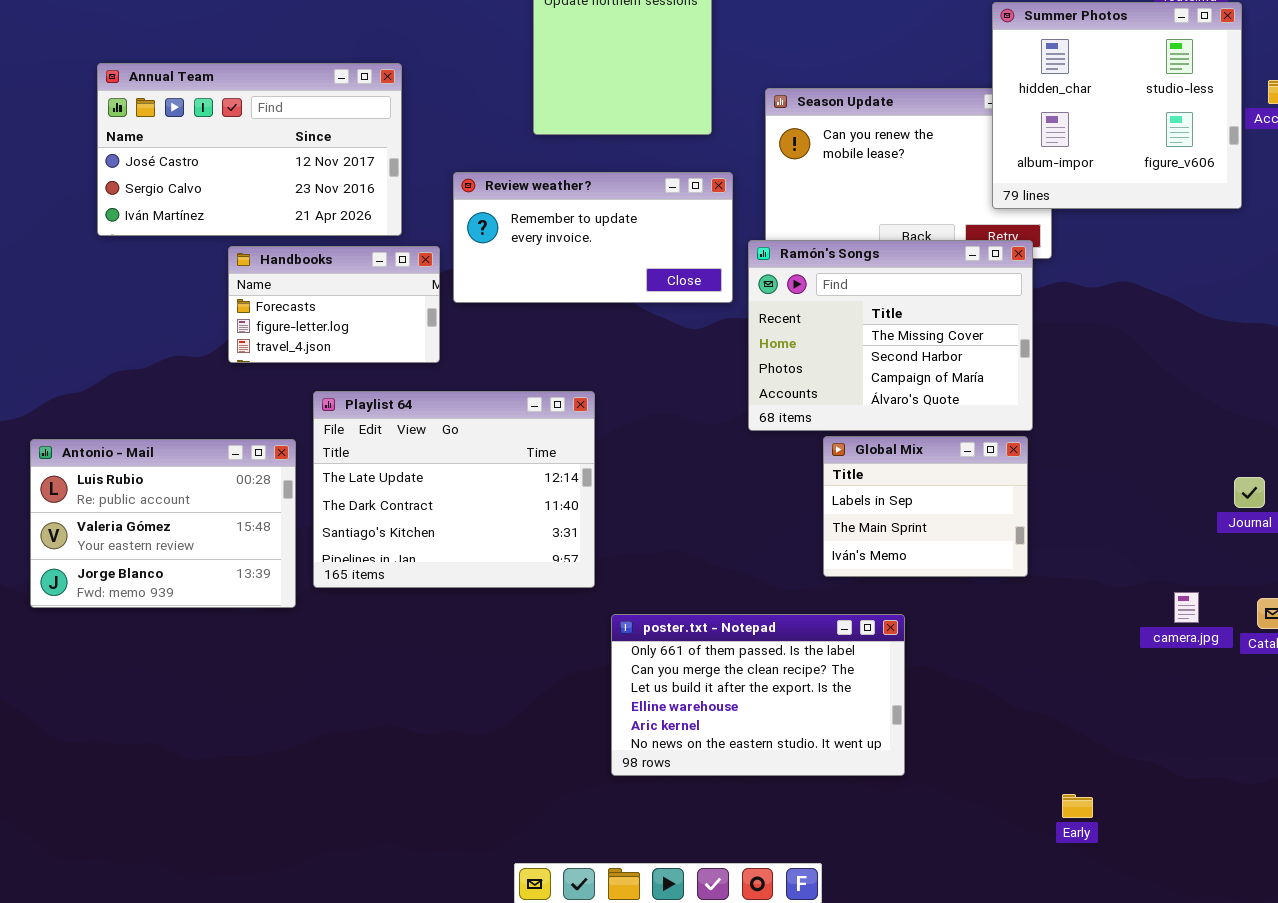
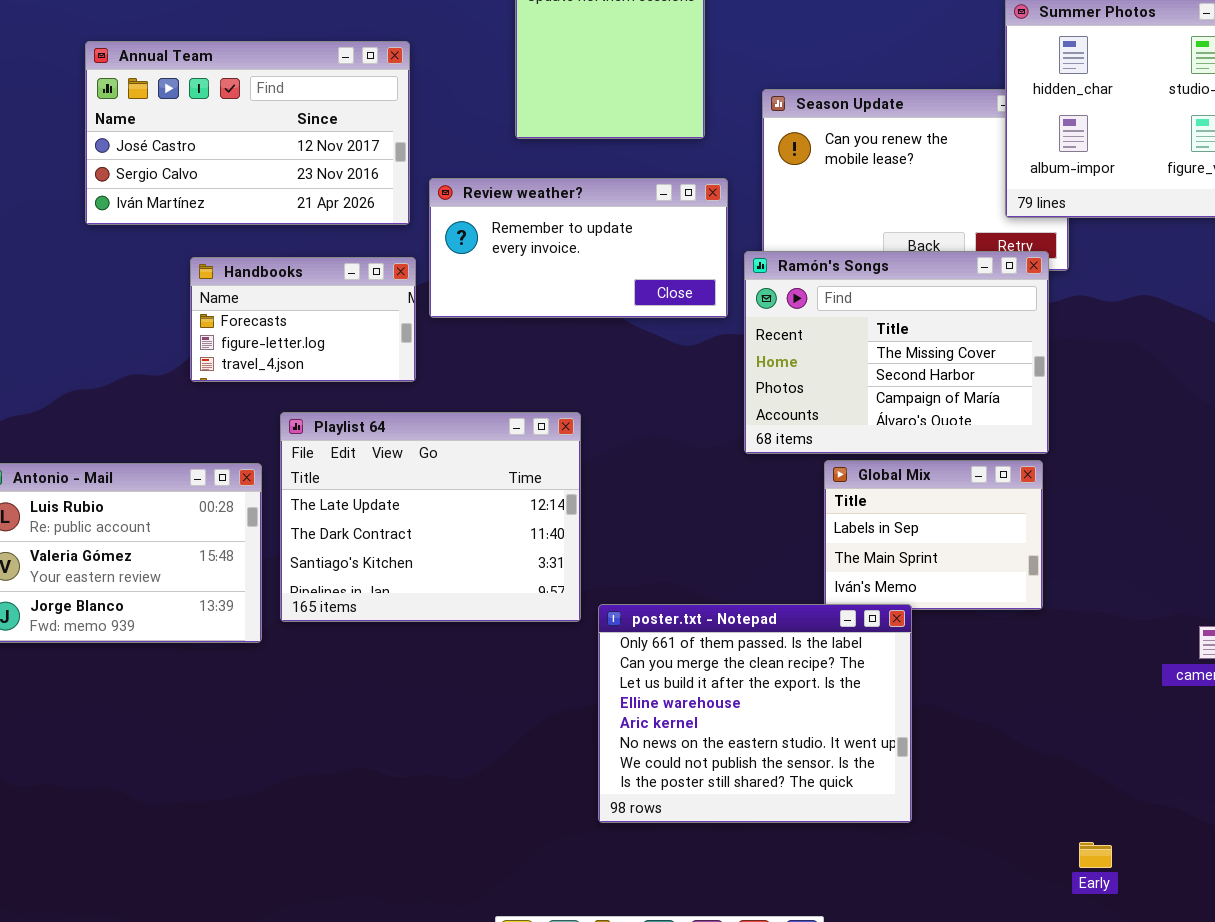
Annual Team: [97,63,402,236] -> [85,41,410,225], moved
poster.txt - Notepad: [611,614,905,776] -> [598,604,912,823], resized

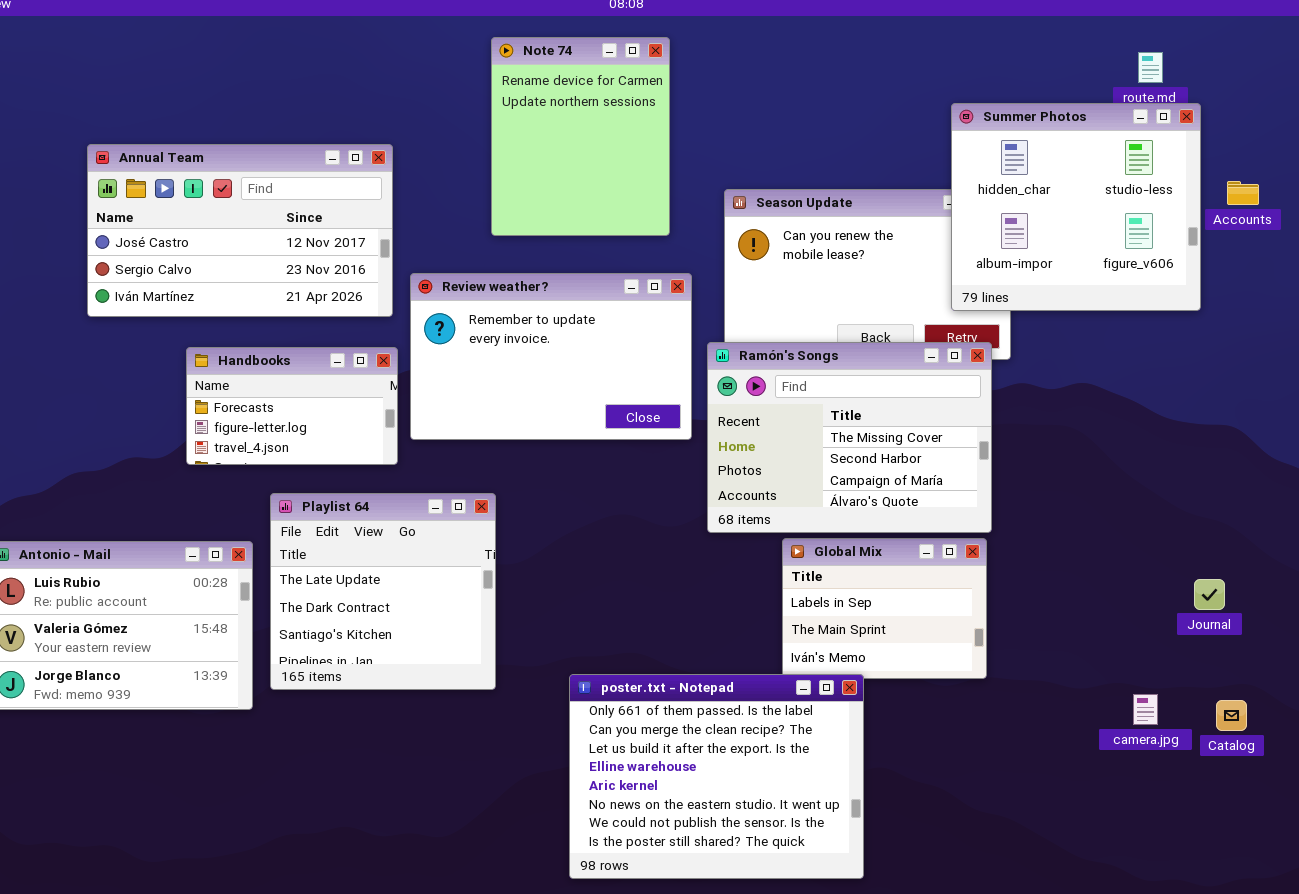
Review weather?: [429,178,728,318] -> [410,273,692,440], resized
Playlist 64: [280,412,581,622] -> [270,493,496,690], resized

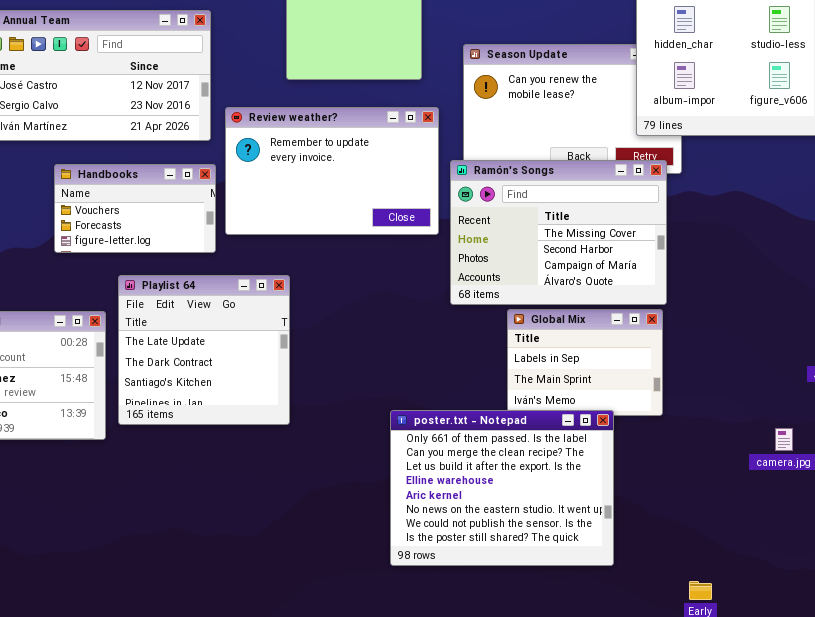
Handbooks: [186,347,398,465] -> [54,164,216,253], scrolled up 1 row
poster.txt - Notepad: [569,674,864,879] -> [390,410,614,566], moved

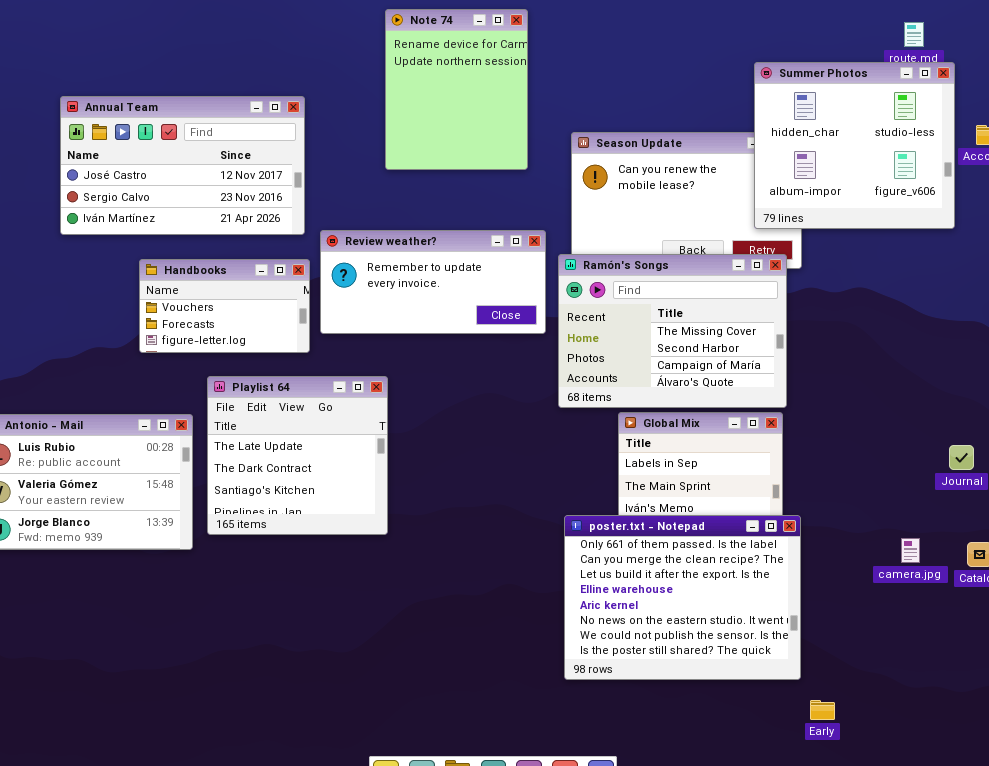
Review weather?: [225,107,439,235] -> [320,230,546,334], resized
poster.txt - Notepad: [390,410,614,566] -> [564,515,801,680], moved

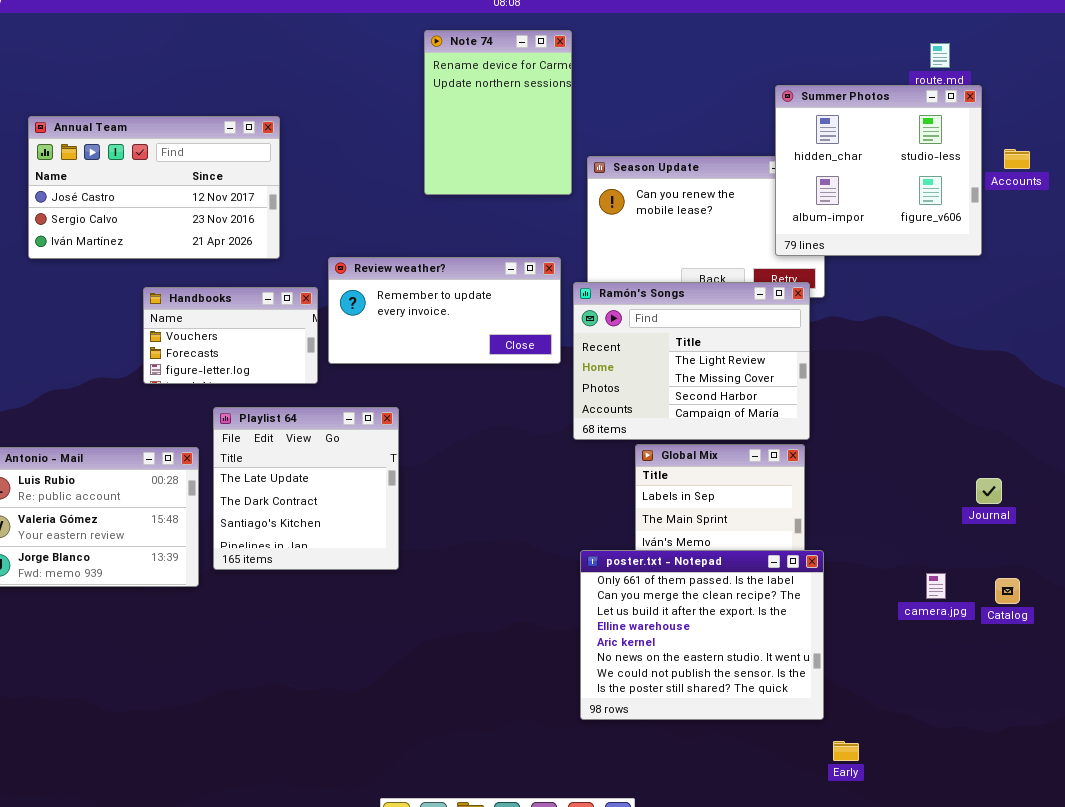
Note 74: [385,9,528,170] -> [424,30,572,195], moved
Annual Team: [60,96,305,235] -> [28,116,280,259], moved
Ramón's Songs: [558,254,787,408] -> [573,282,810,440], scrolled up 1 row

